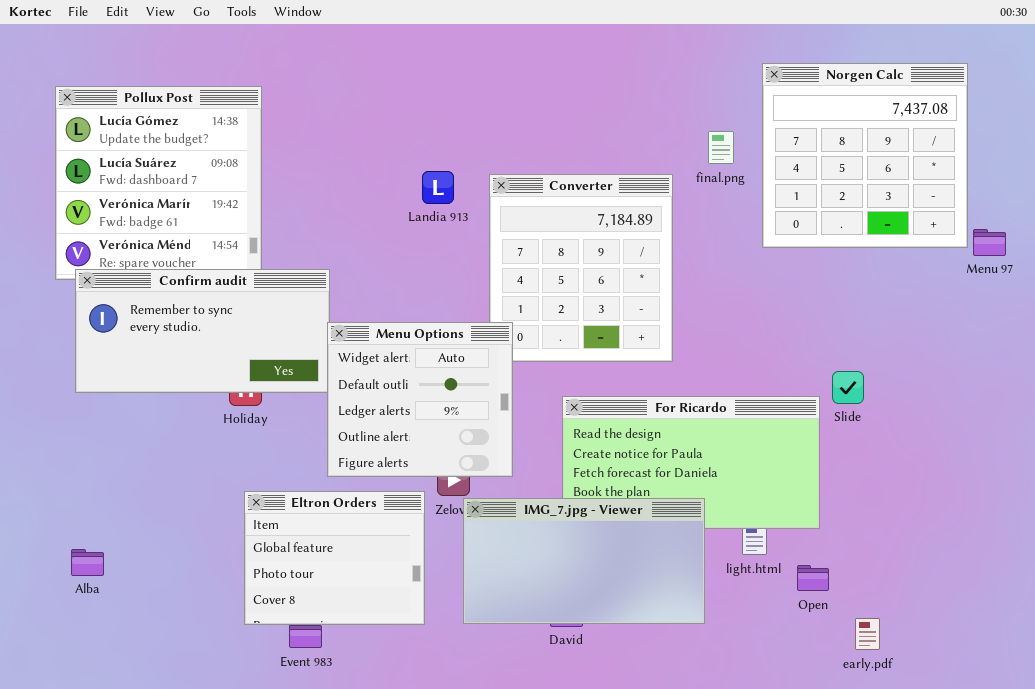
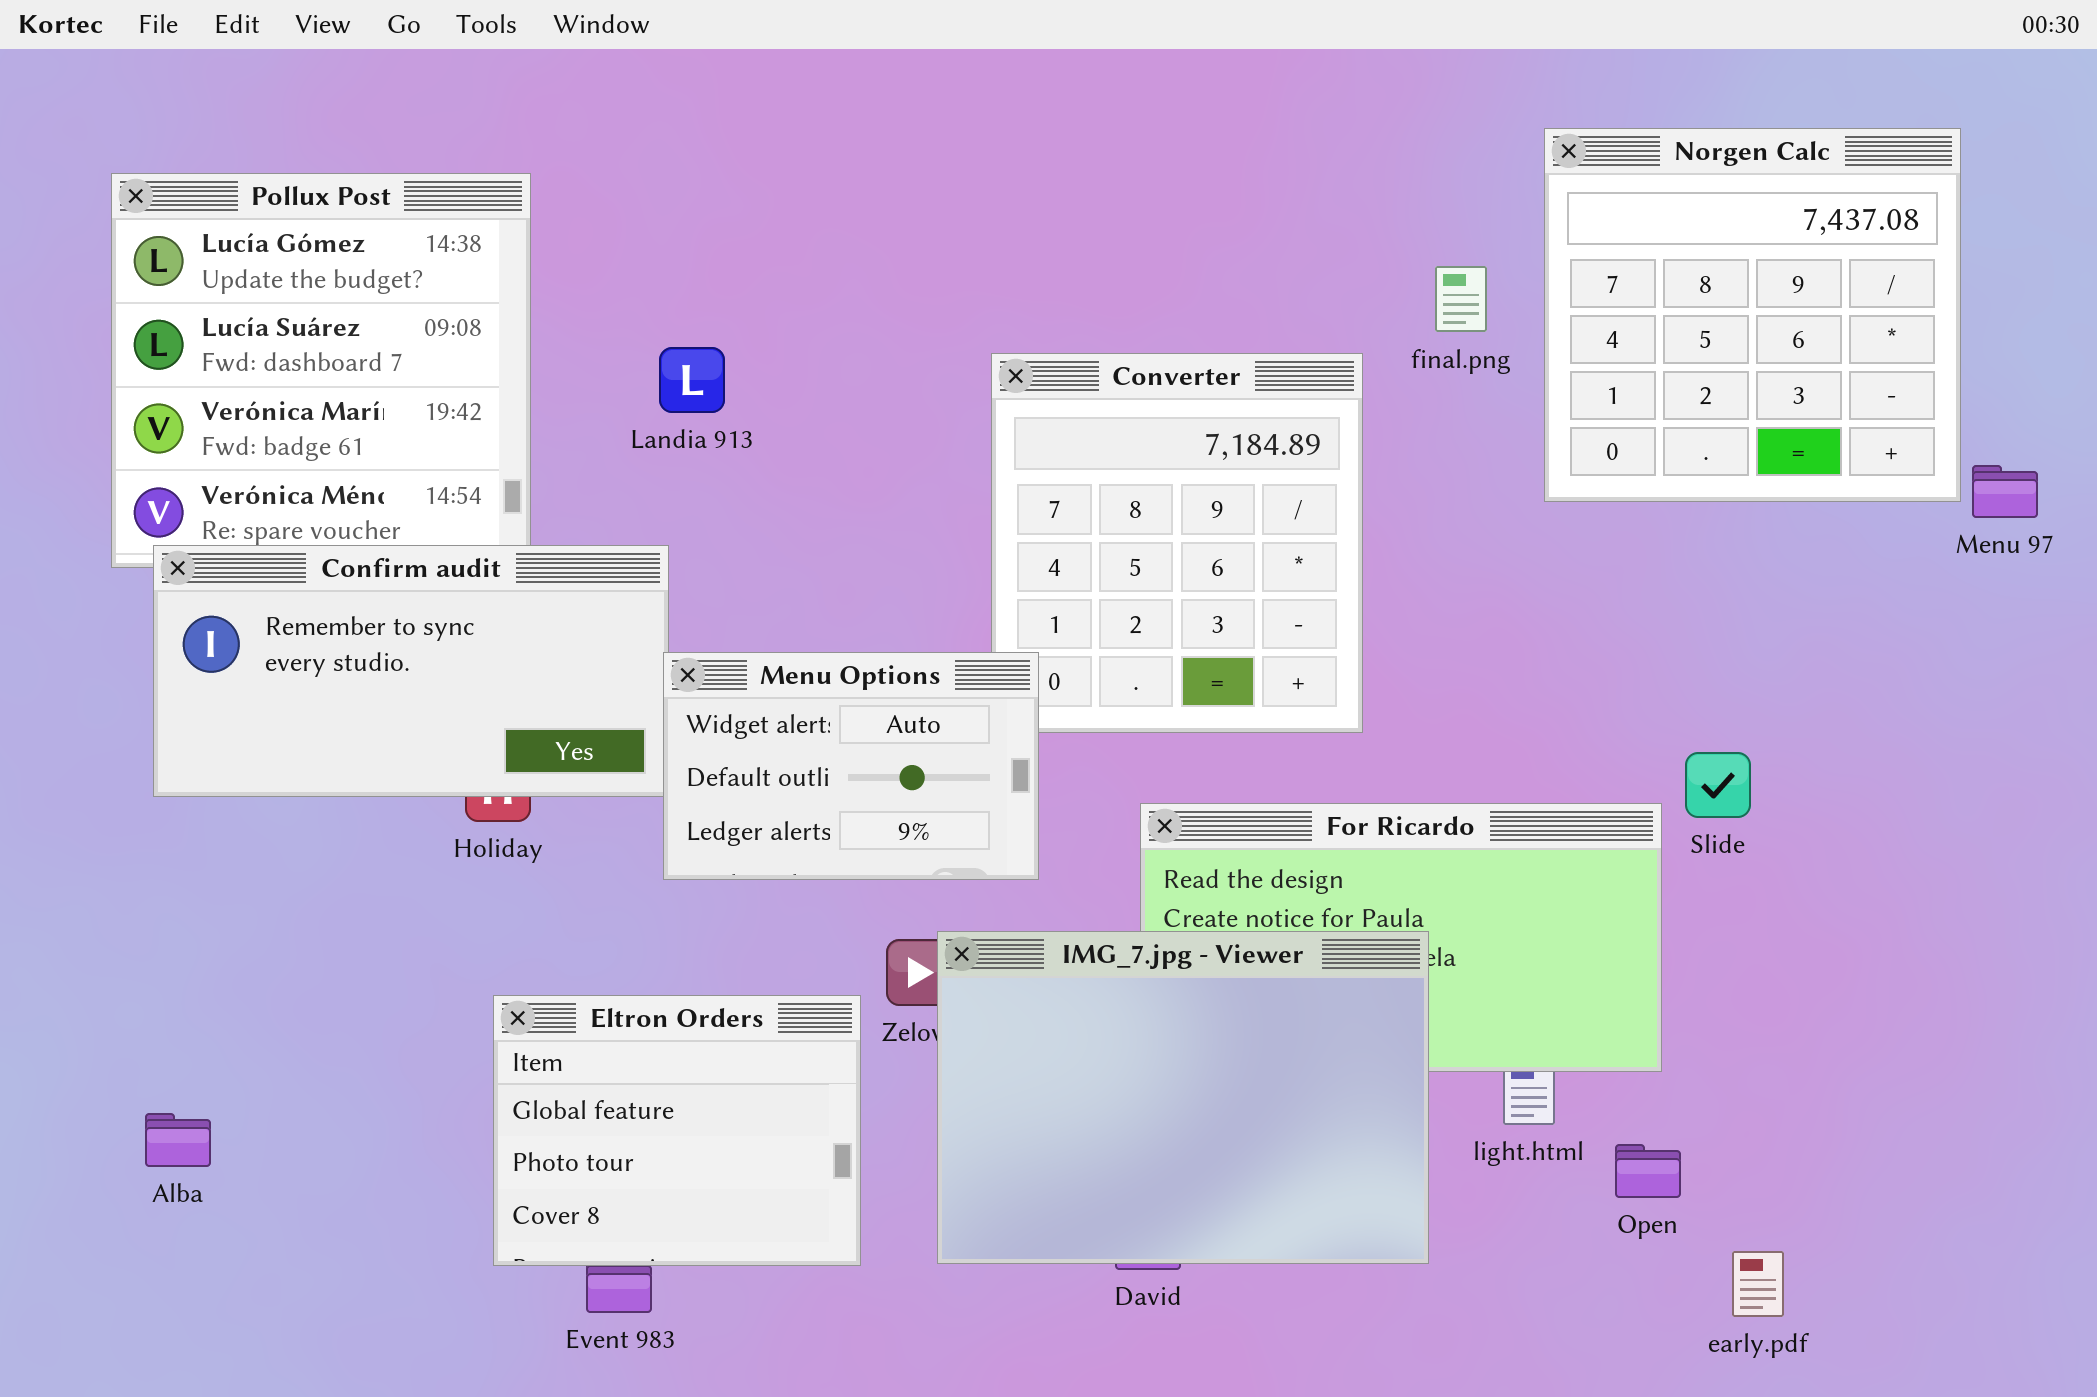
Landia 913: [422,171,454,204] -> [659,347,725,413], moved
Menu Options: [327,322,513,477] -> [663,652,1039,880], resized
IMG_7.jpg - Viewer: [463,498,705,624] -> [937,931,1429,1264], resized

